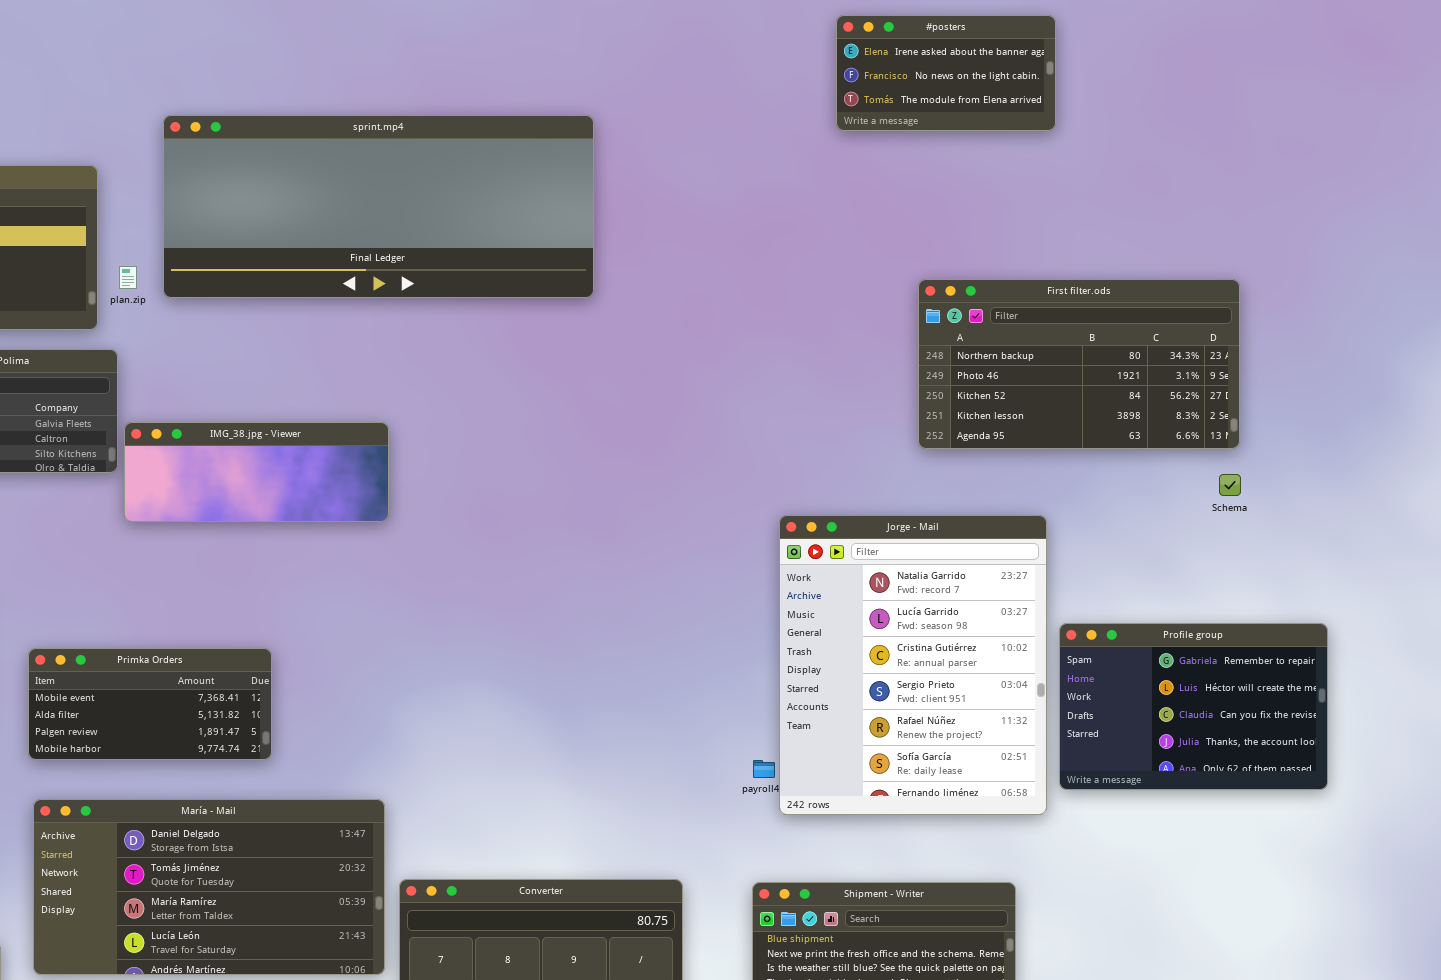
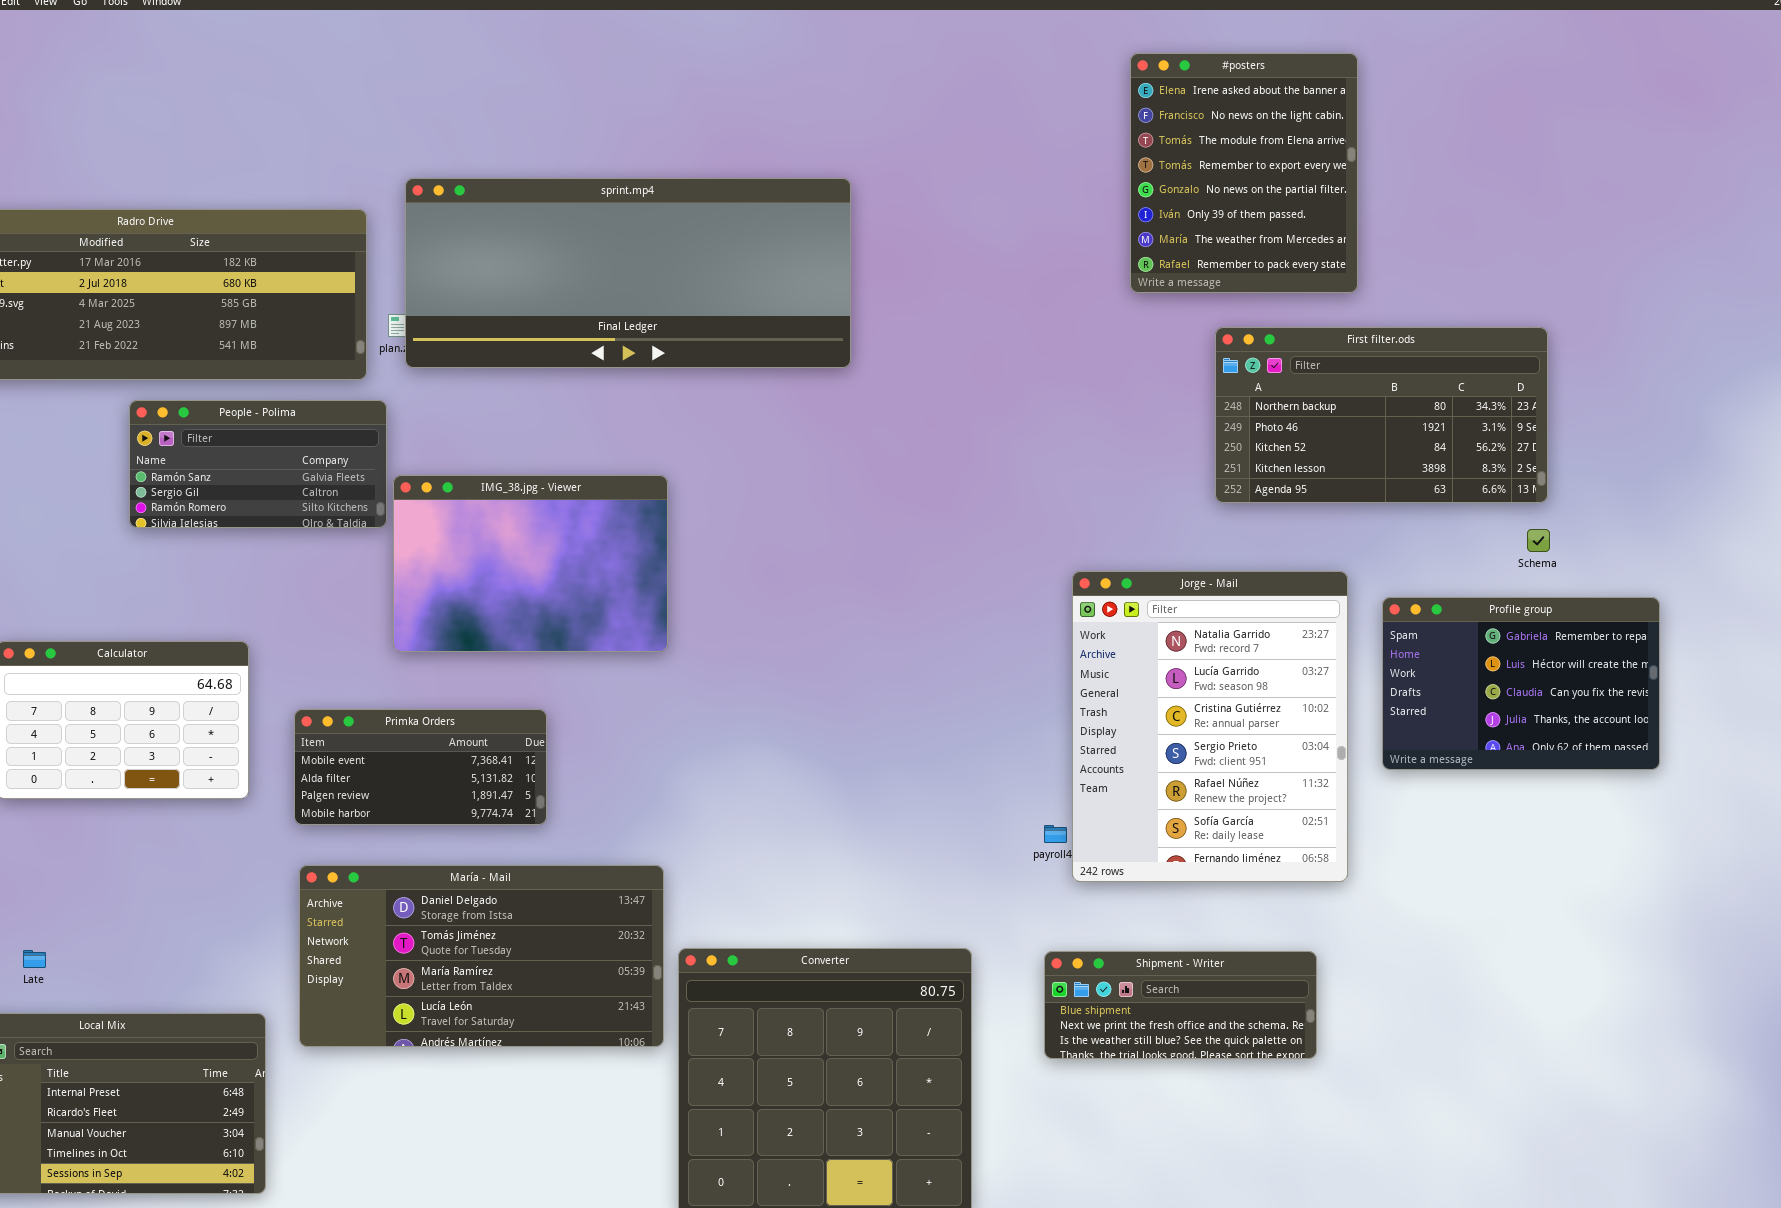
#posters: [836,15,1056,131] -> [1130,53,1358,293], resized
sprint.mp4: [163,115,594,298] -> [405,178,851,368], moved
IMG_38.jpg - Viewer: [124,422,389,522] -> [393,475,668,652], resized
Profile group: [1059,623,1328,790] -> [1382,597,1660,770], moved

